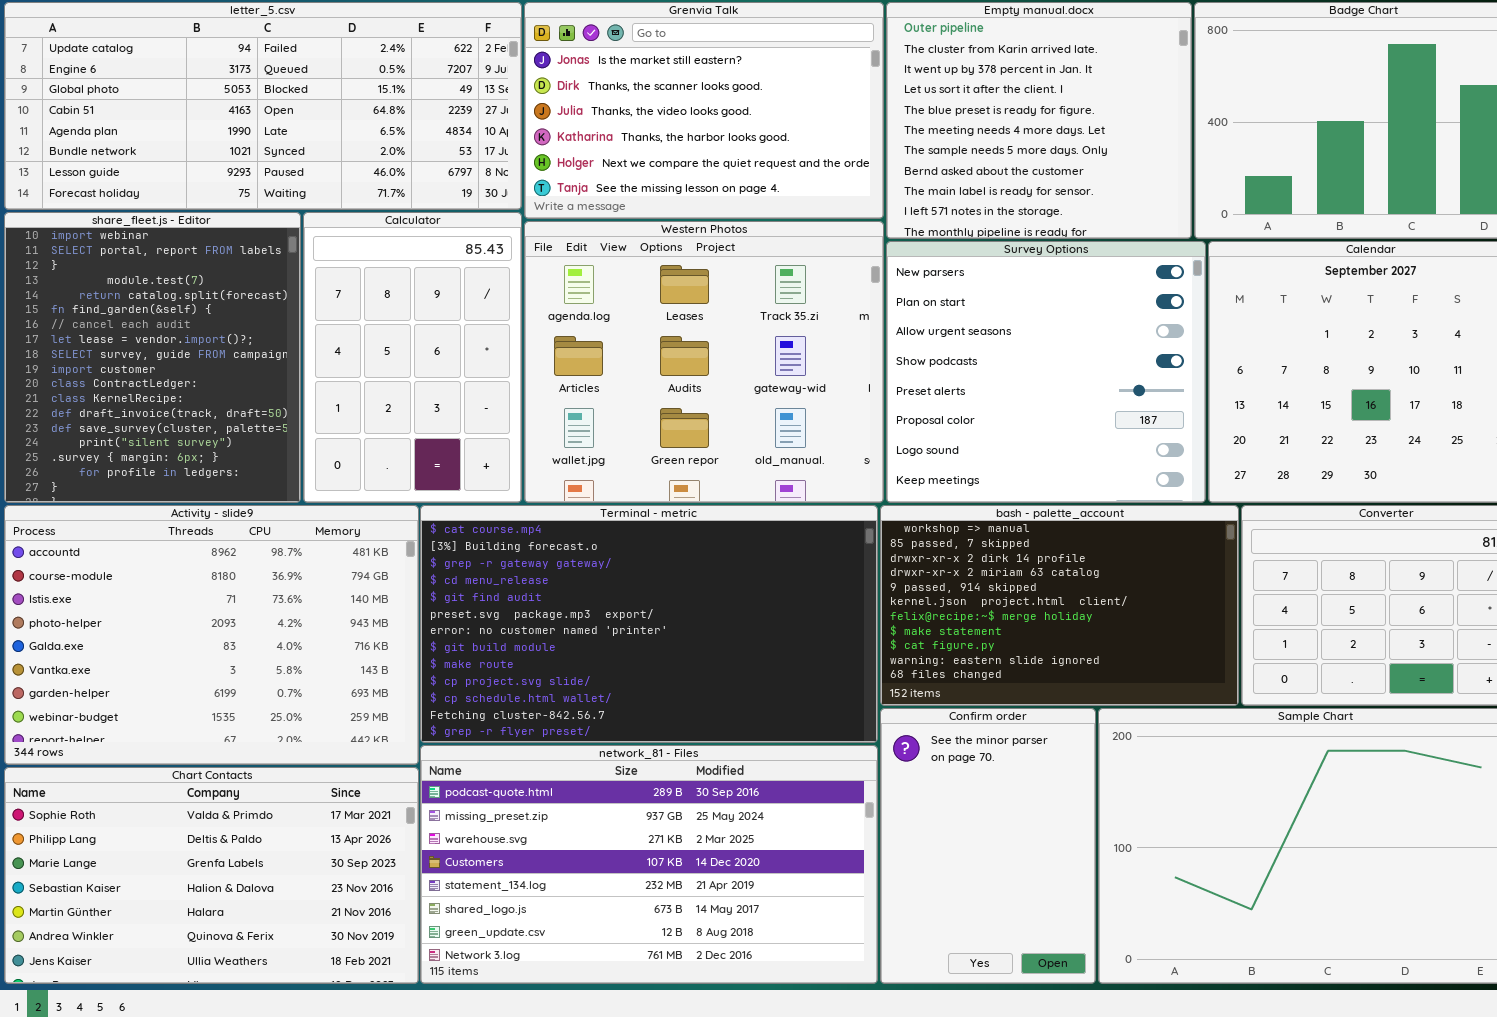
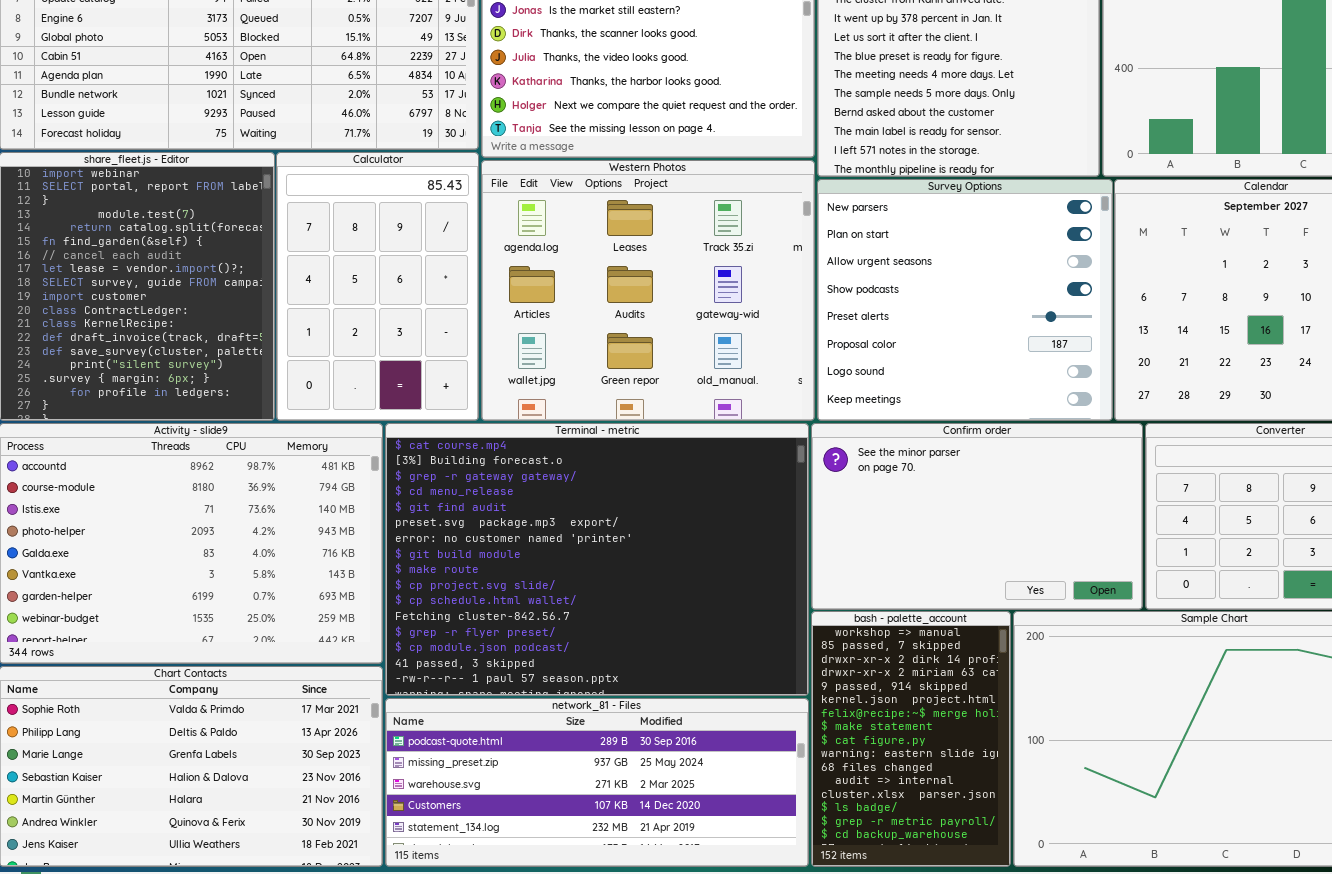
Terminal - metric: [420,505,878,743] -> [385,423,809,696], resized
bash - palette_account: [880,505,1239,706] -> [811,611,1011,867], moved, resized
Confirm order: [880,708,1096,984] -> [811,423,1143,610], moved, resized
network_81 - Files: [420,745,878,984] -> [385,698,809,867], resized

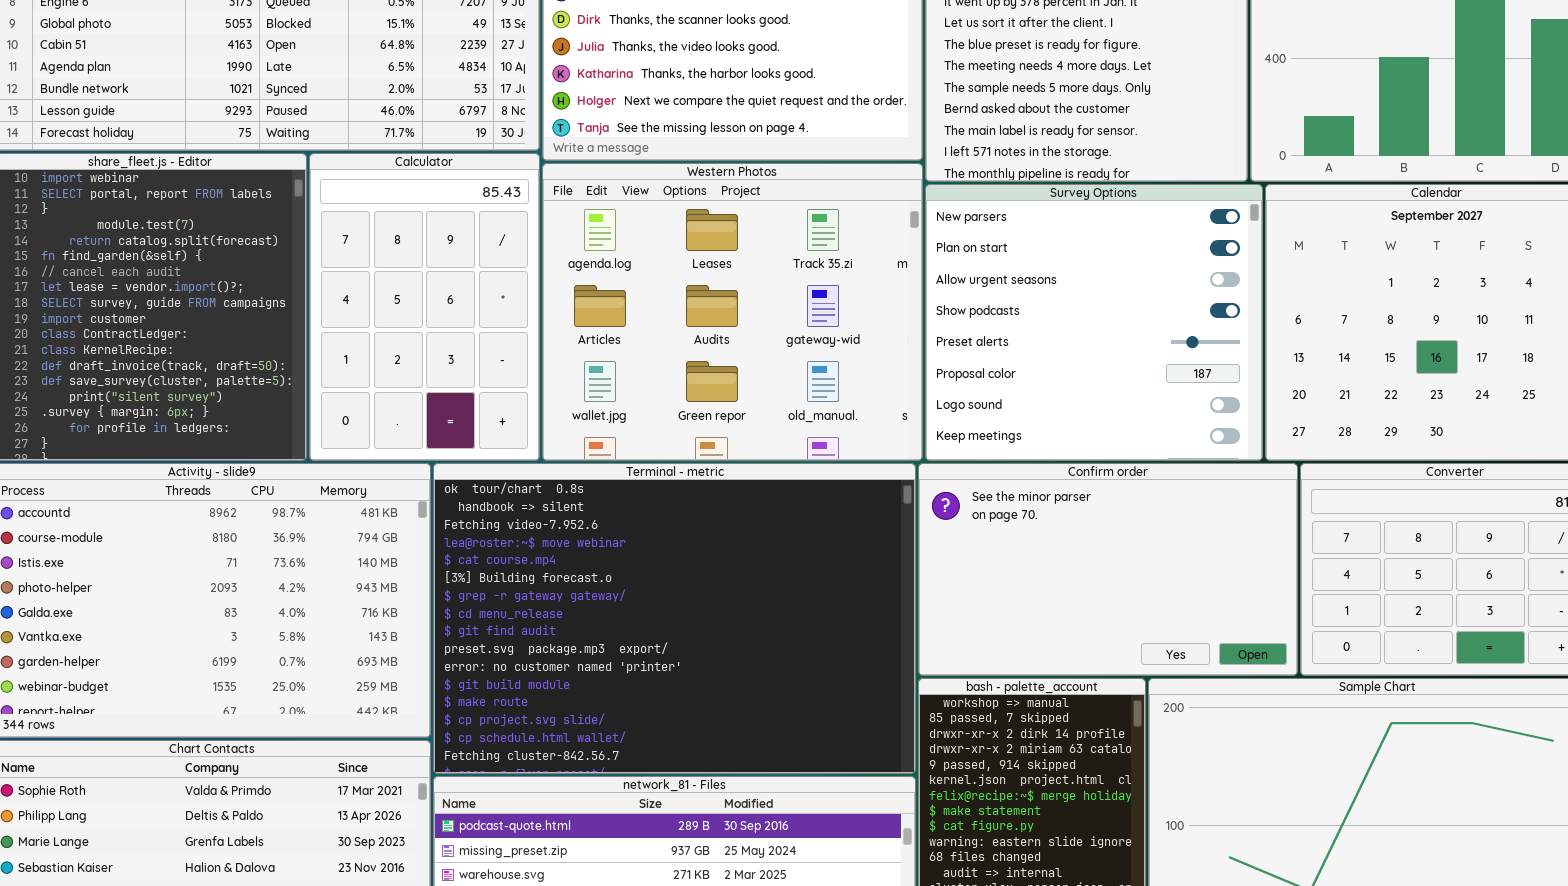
Terminal - metric: [385,423,809,696] -> [433,463,916,774], scrolled up 4 rows

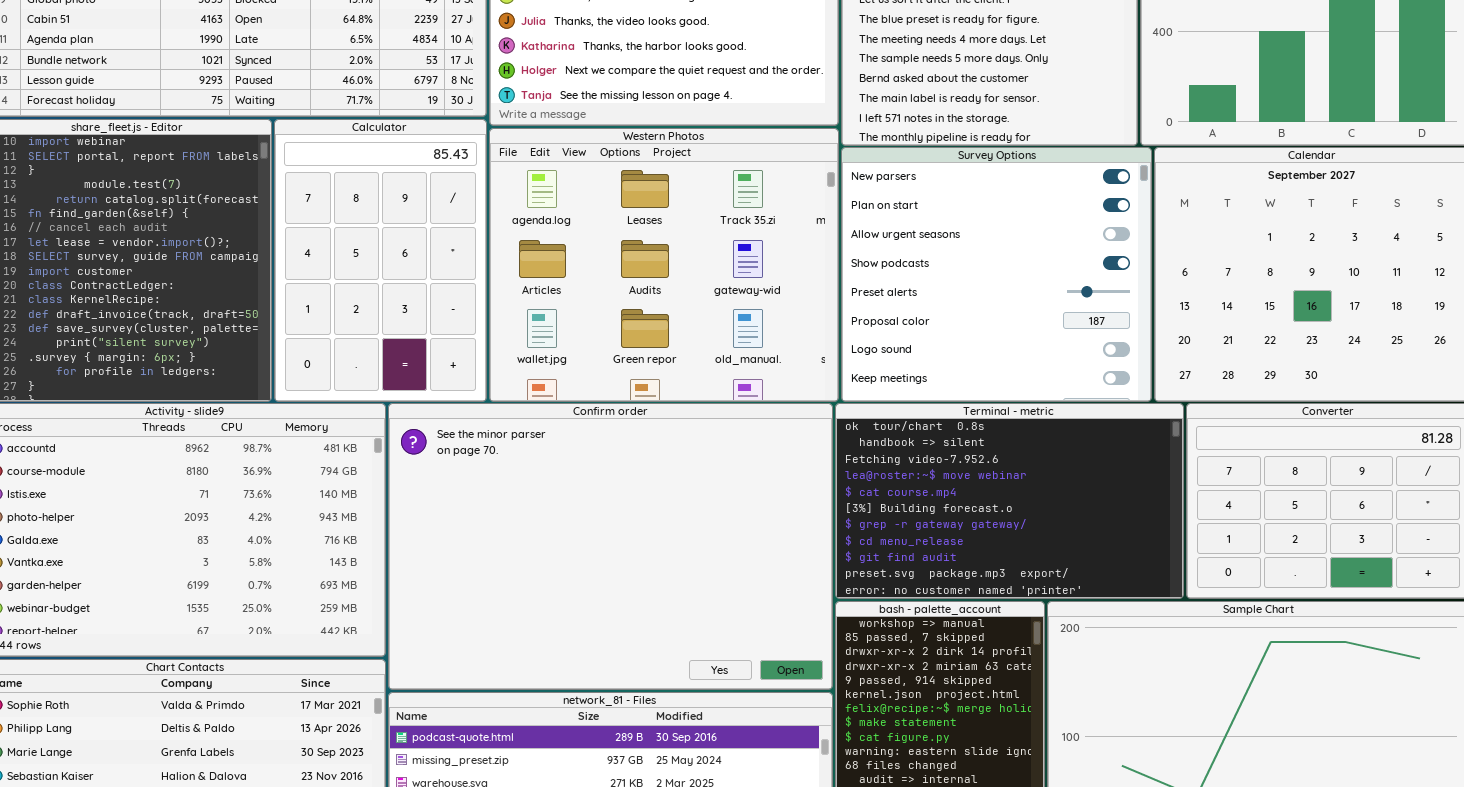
Terminal - metric: [433,463,916,774] -> [835,403,1184,599], moved, resized
Confirm order: [918,463,1298,676] -> [388,403,833,690], moved, resized

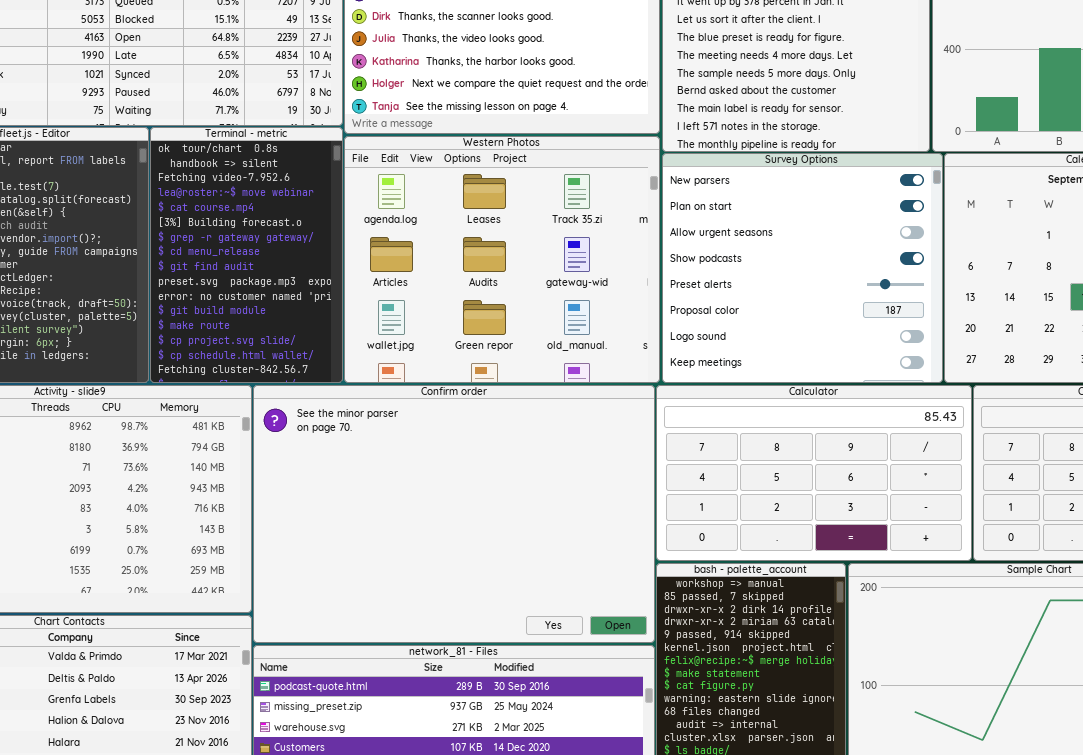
Calculator: [274,119,487,402] -> [656,385,972,561], moved, resized
Terminal - metric: [835,403,1184,599] -> [150,127,343,383], moved, resized

